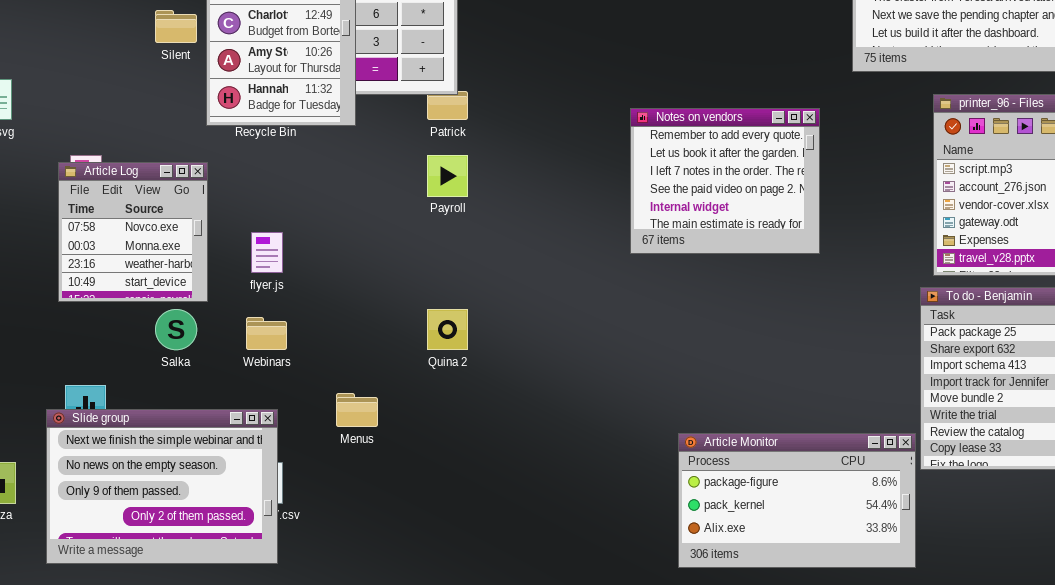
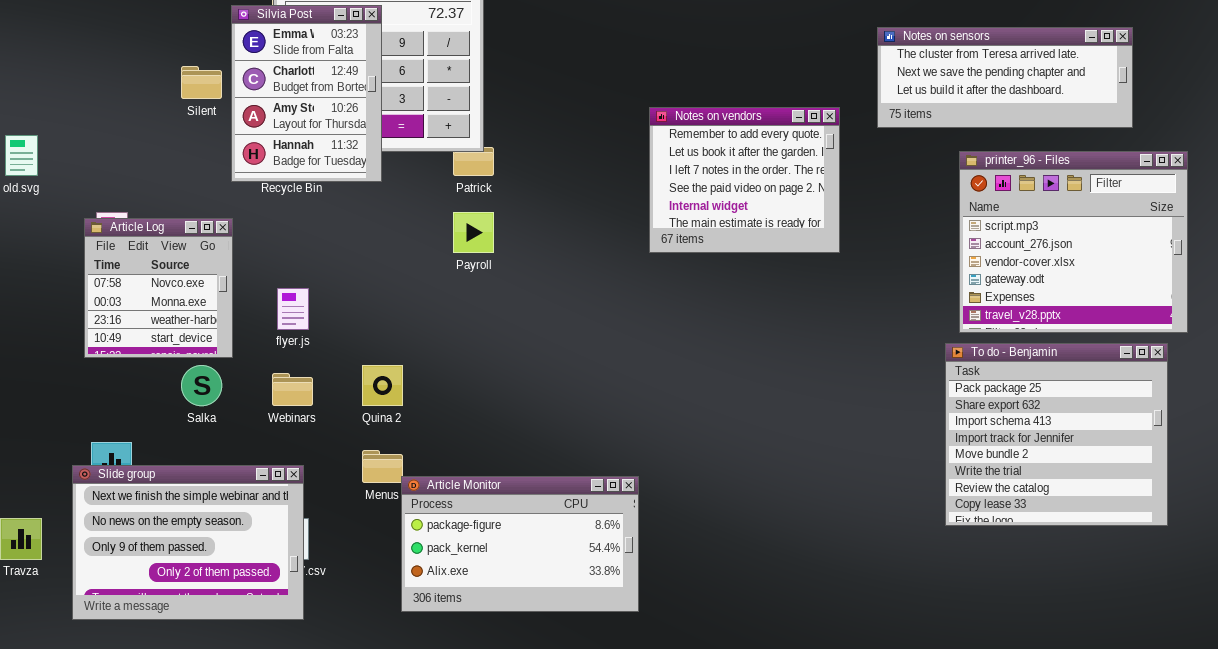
Notes on vendors: [630,108,820,254] -> [649,107,840,253], moved
Quina 2: [427,309,468,350] -> [362,365,403,406], moved
Article Monitor: [678,433,916,568] -> [401,476,639,612], moved

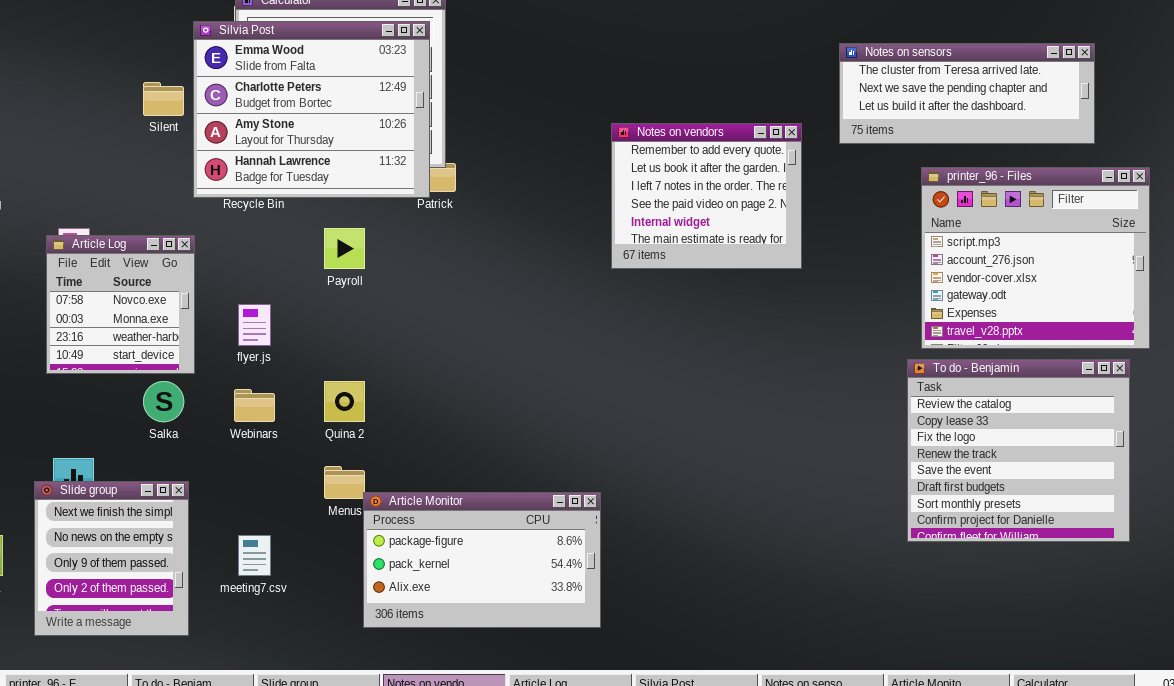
Silvia Post: [231,5,382,182] -> [193,21,430,198], resized
Payroll: [453,212,494,253] -> [324,228,365,269], moved
To do - Benjamin: [945,343,1168,526] -> [907,359,1130,542], scrolled down 6 rows
Slide group: [72,465,304,620] -> [34,481,189,636], resized

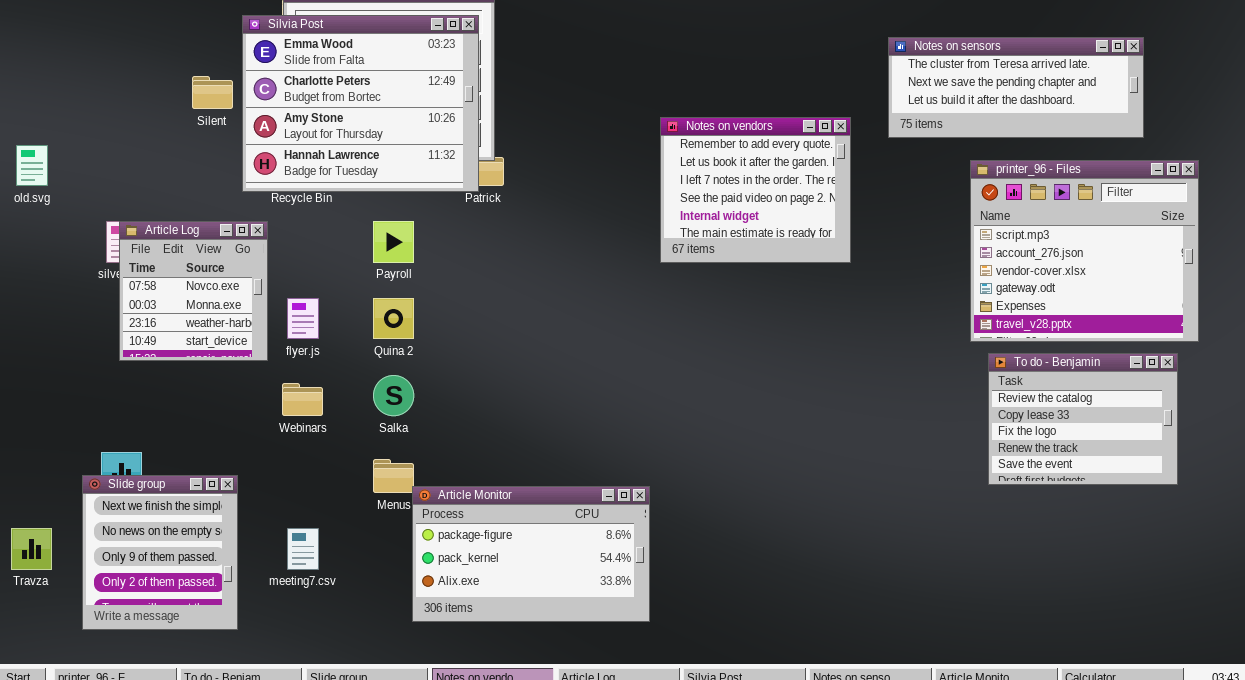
Article Log: [46,235,195,374] -> [119,221,268,361], moved
To do - Benjamin: [907,359,1130,542] -> [988,353,1178,485], resized
Salka: [143,381,184,422] -> [373,375,414,416], moved
Quina 2: [324,381,365,422] -> [373,298,414,339], moved

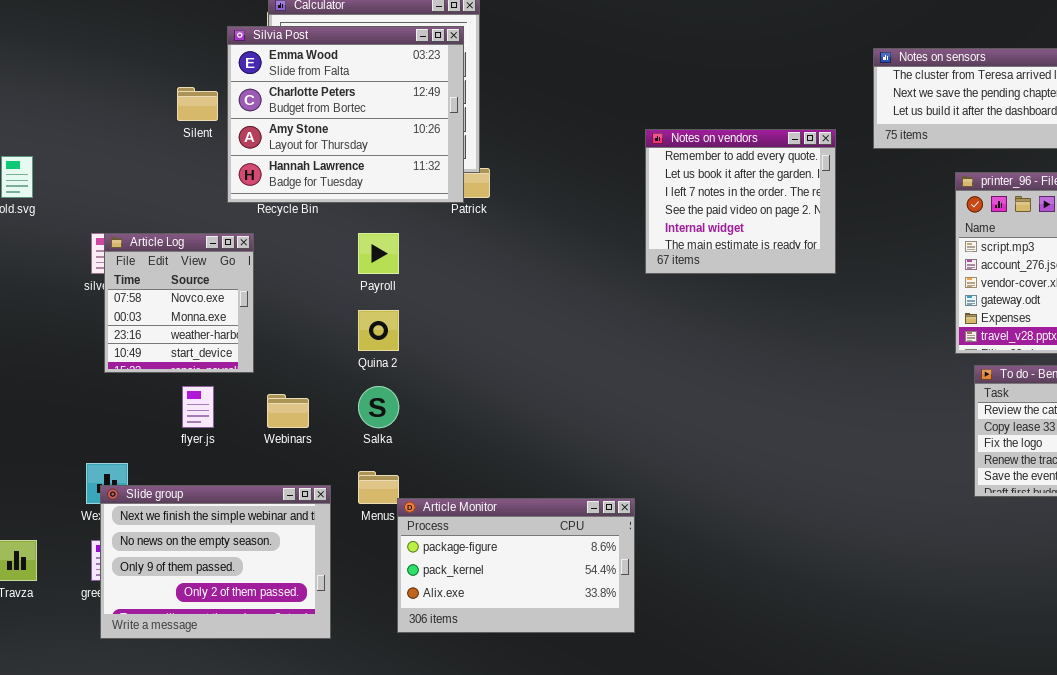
flyer.js: [287,298,319,339] -> [182,386,214,428], moved
Slide group: [82,475,238,630] -> [100,485,331,639], moved, resized

